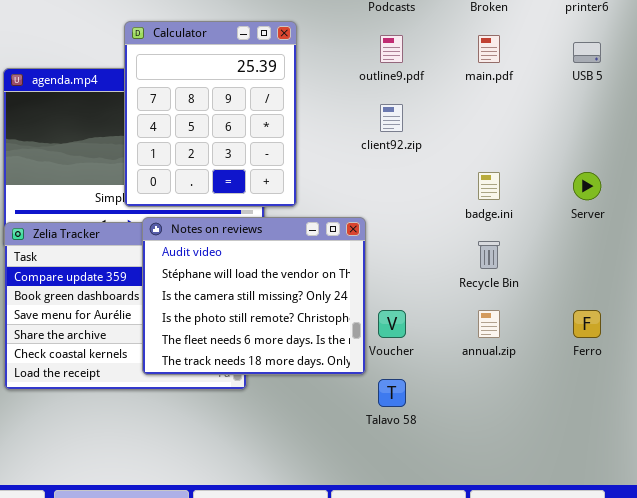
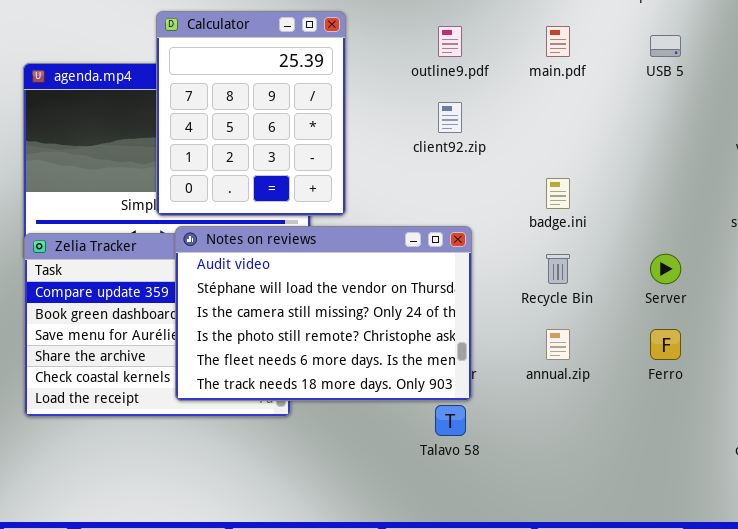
Server: [573,172,601,200] -> [650,254,681,284], moved
Notes on reviews: [142,217,366,375] -> [175,226,472,401], resized

